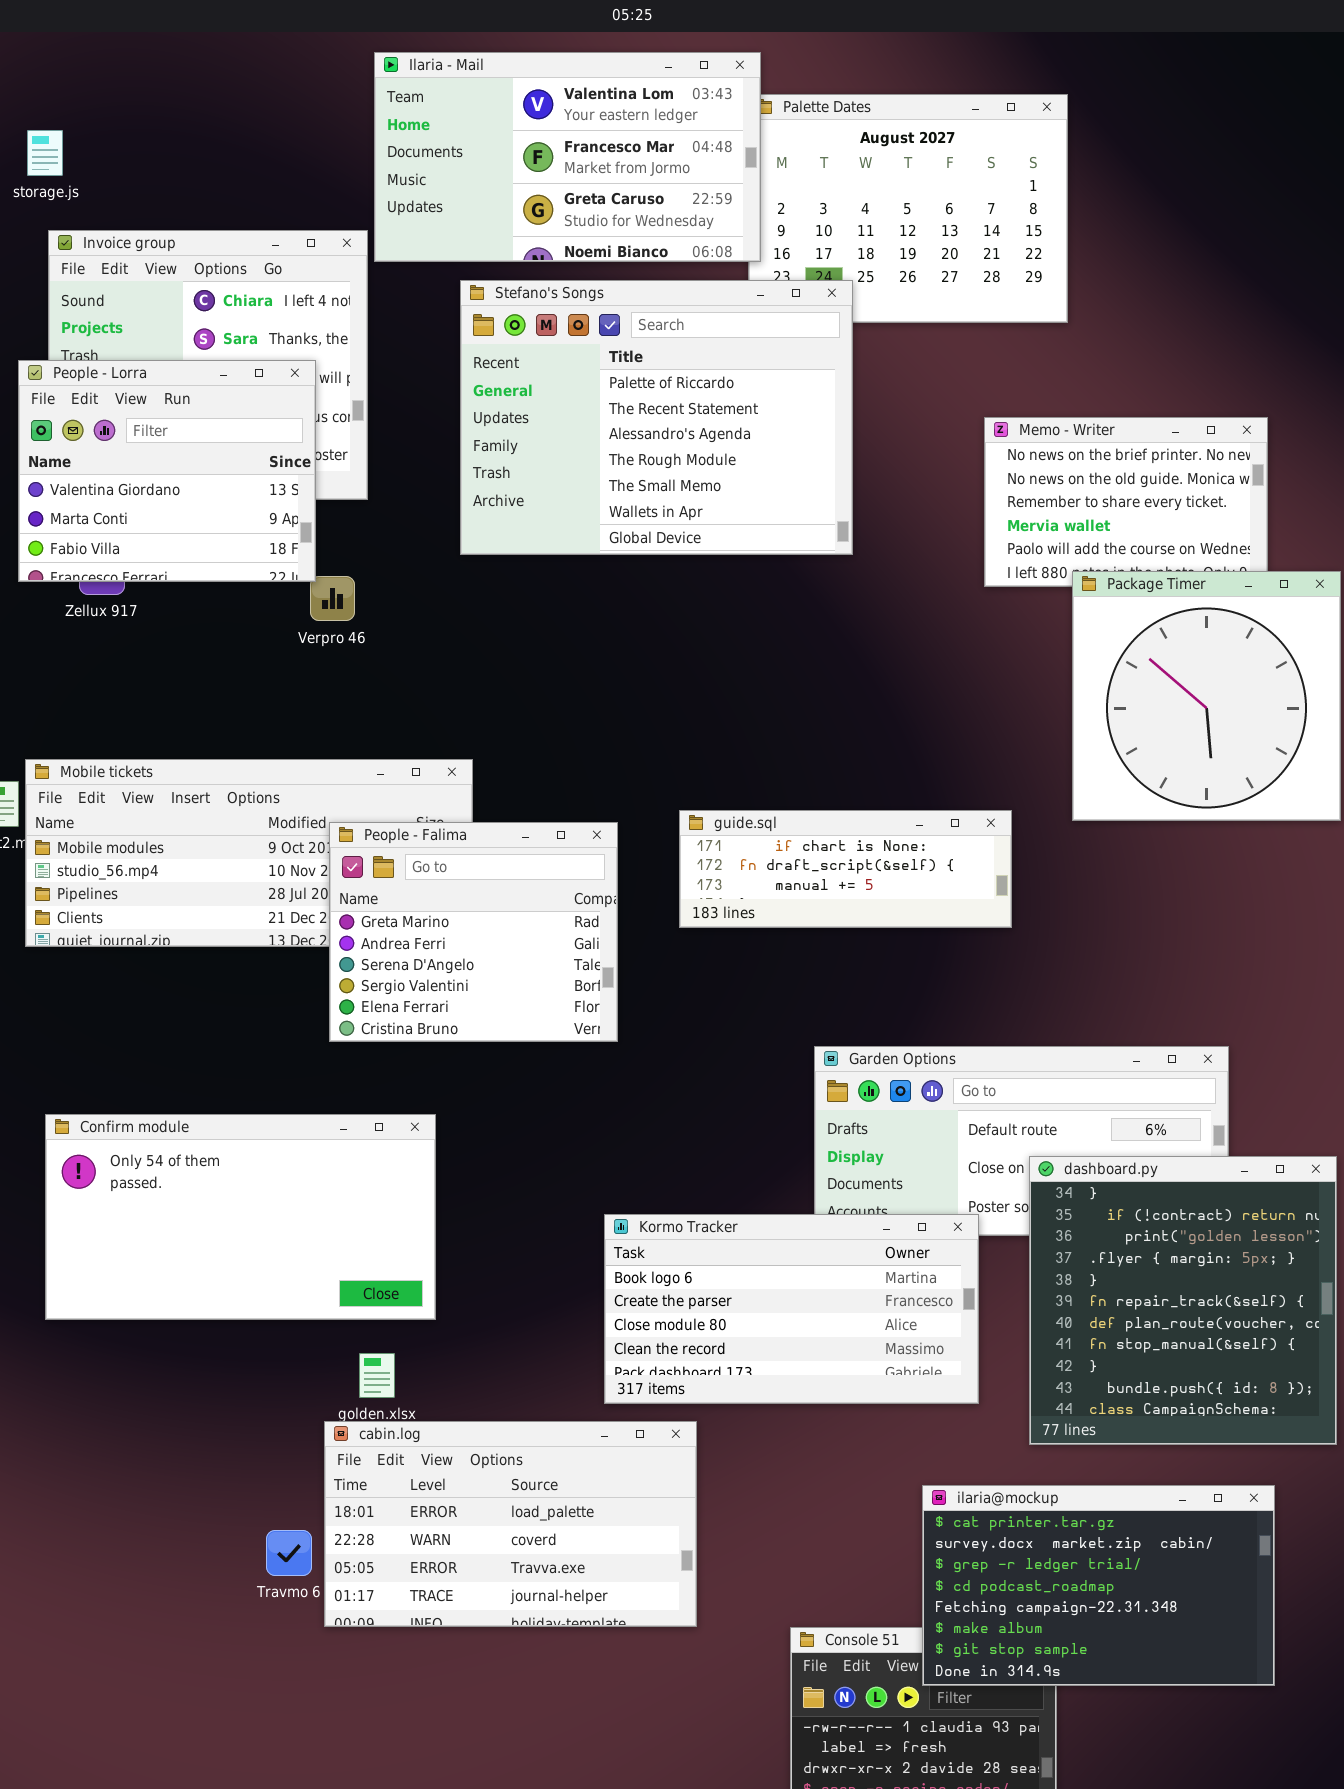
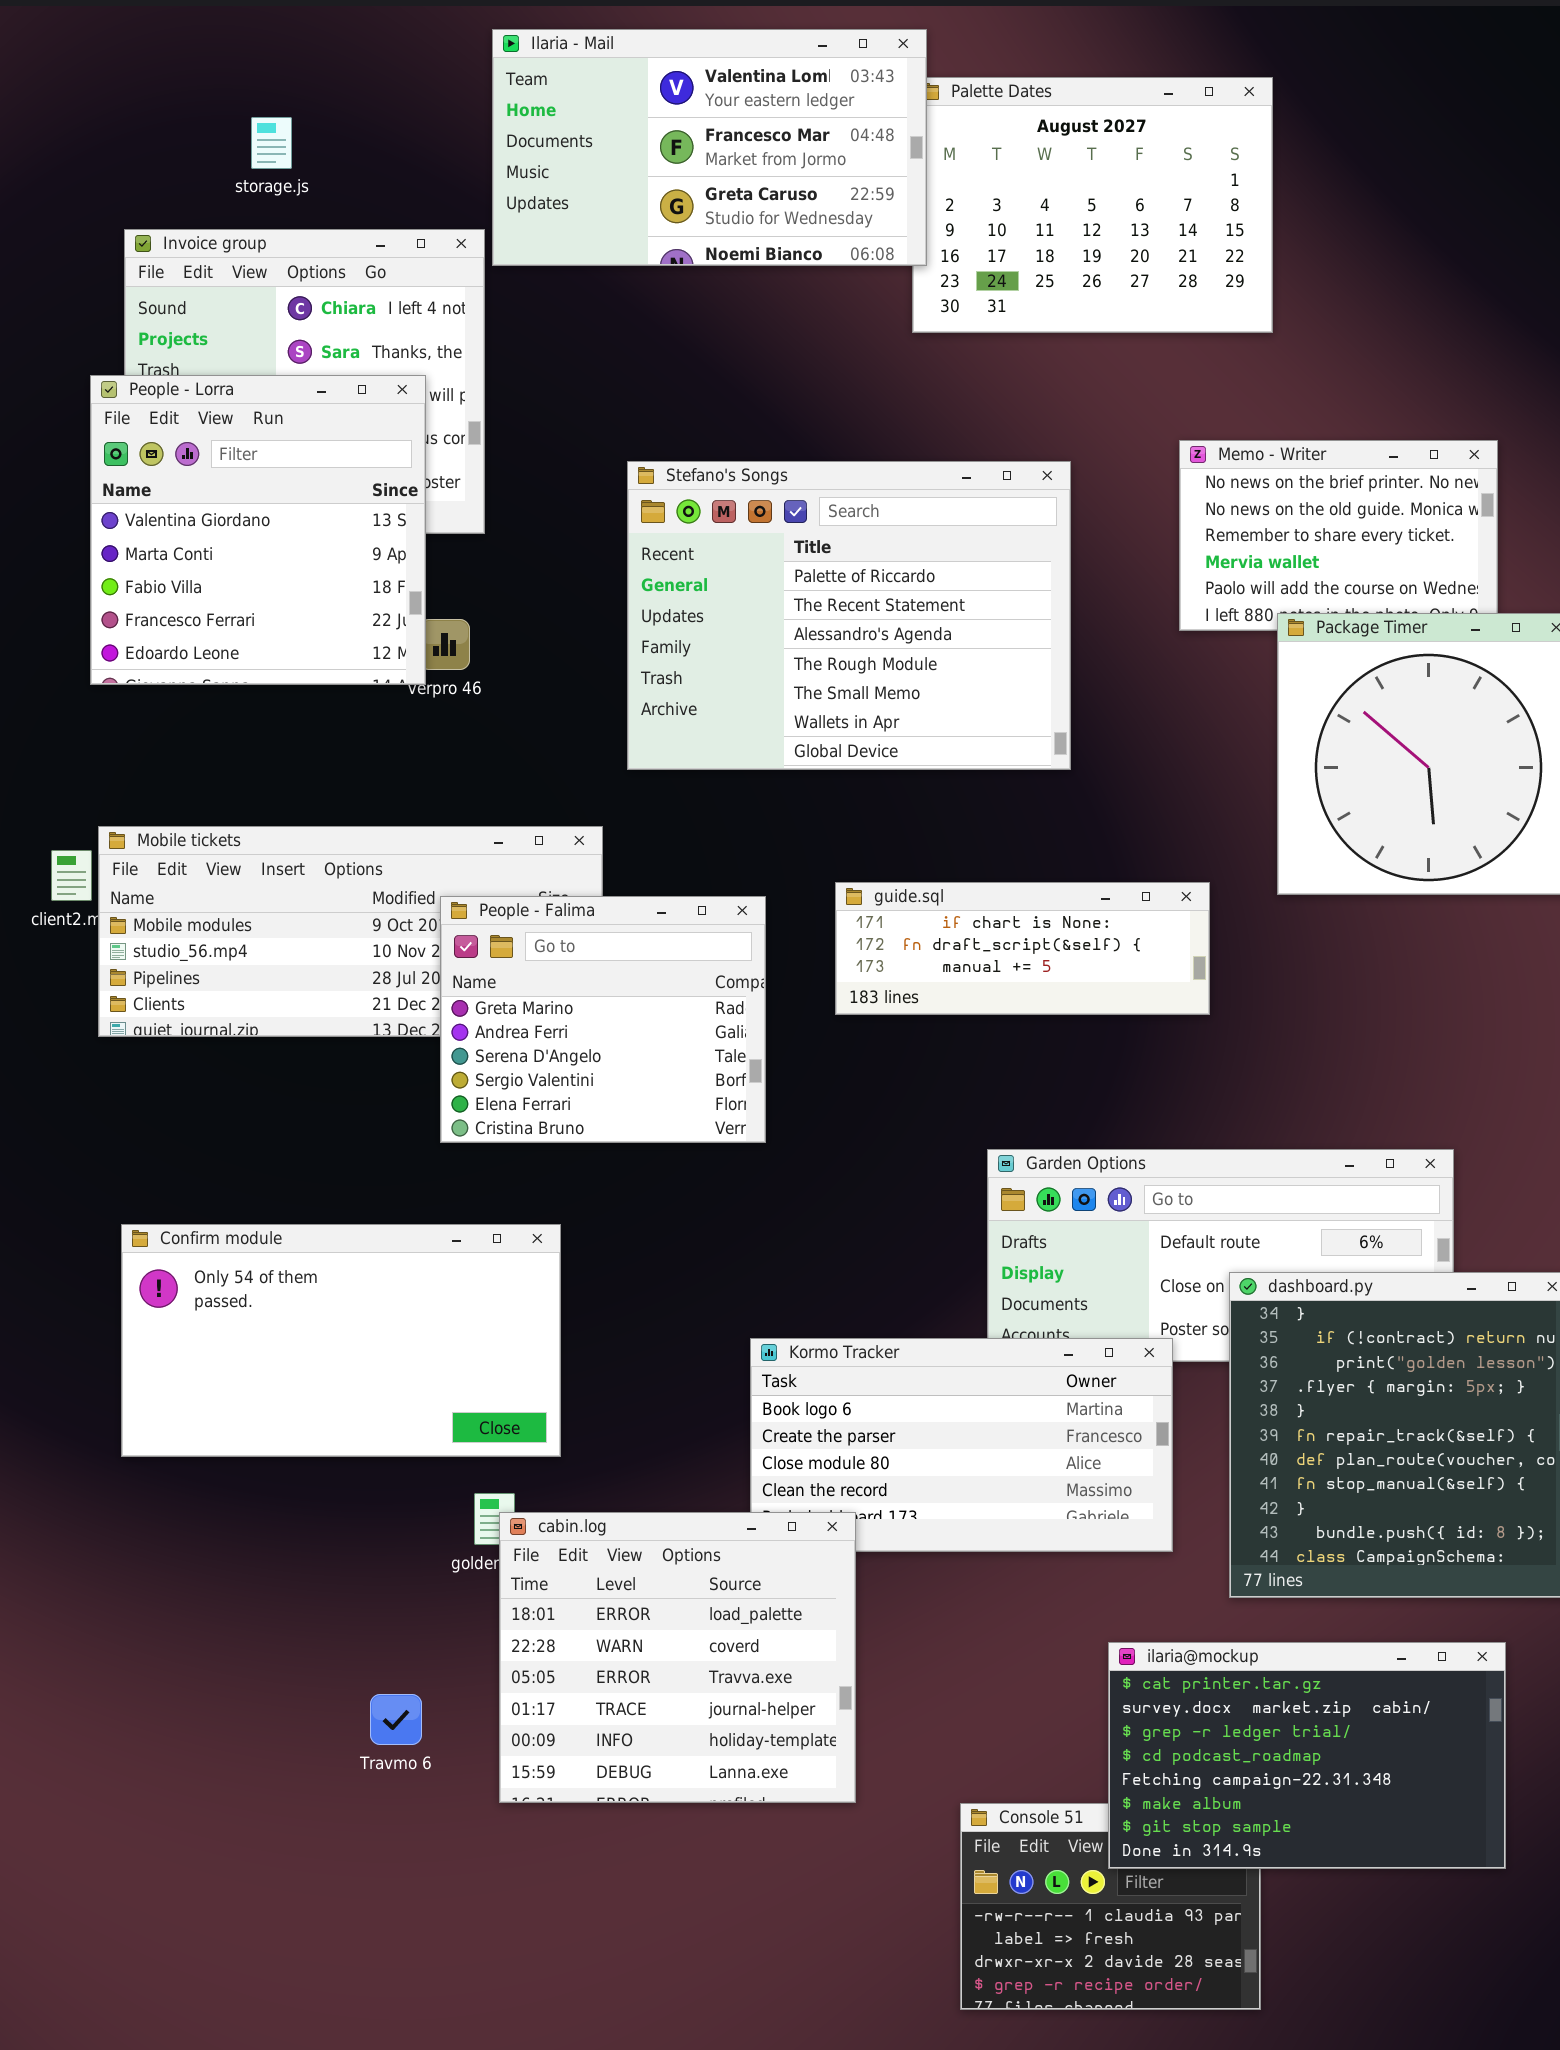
storage.js: [27,130,63,176] -> [251,117,292,169], moved
Stefano's Songs: [460,280,853,555] -> [627,461,1071,770], moved
People - Lorra: [18,360,316,582] -> [90,375,426,685], resized
cabin.log: [324,1421,697,1627] -> [499,1512,856,1803], resized

